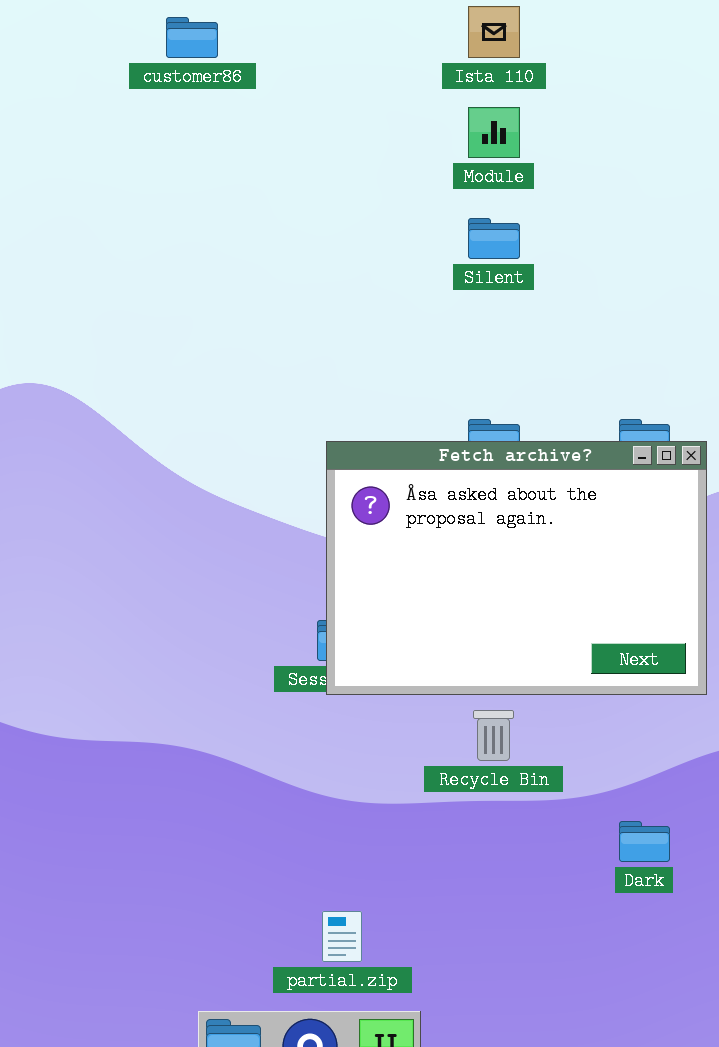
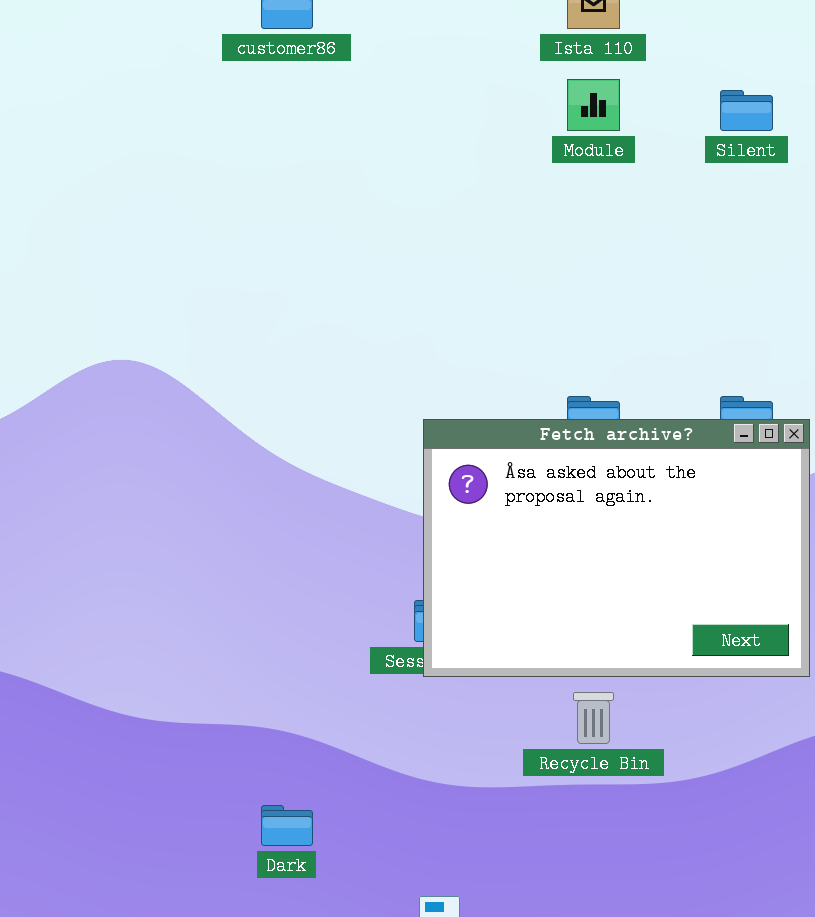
Silent: [468,218,520,259] -> [720,90,773,131], moved
Dark: [619,821,670,862] -> [261,805,313,846], moved

